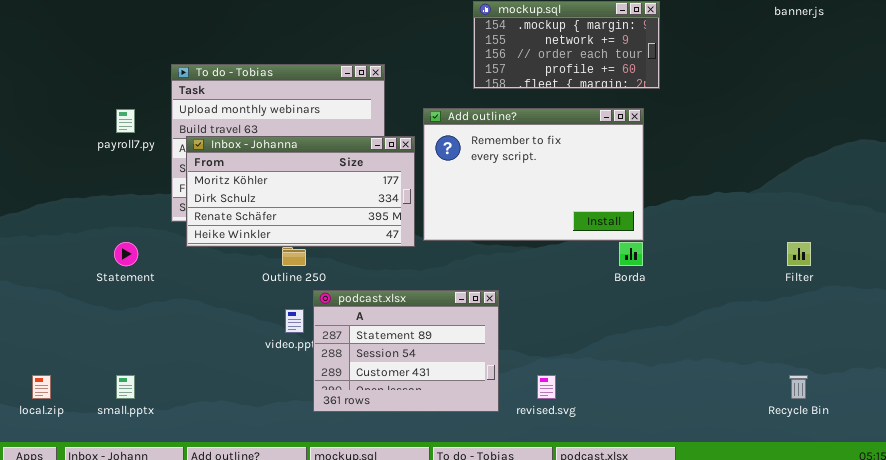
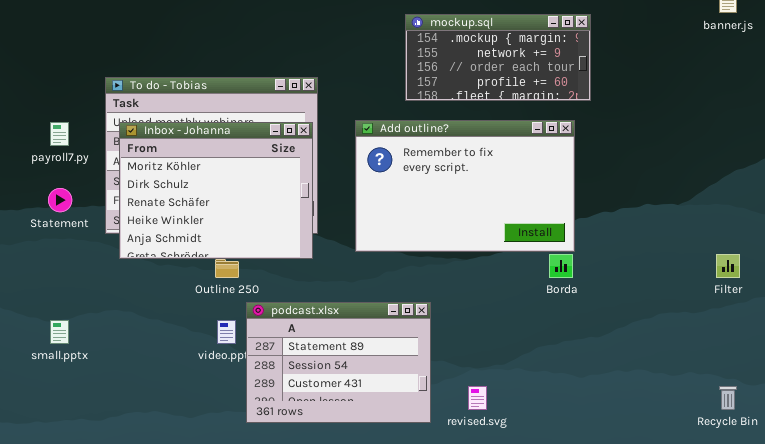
Inbox - Johanna: [186,136,415,247] -> [119,122,313,259], resized
Statement: [114,242,138,266] -> [48,188,72,212], moved
small.pptx: [116,375,135,399] -> [50,320,69,344], moved

